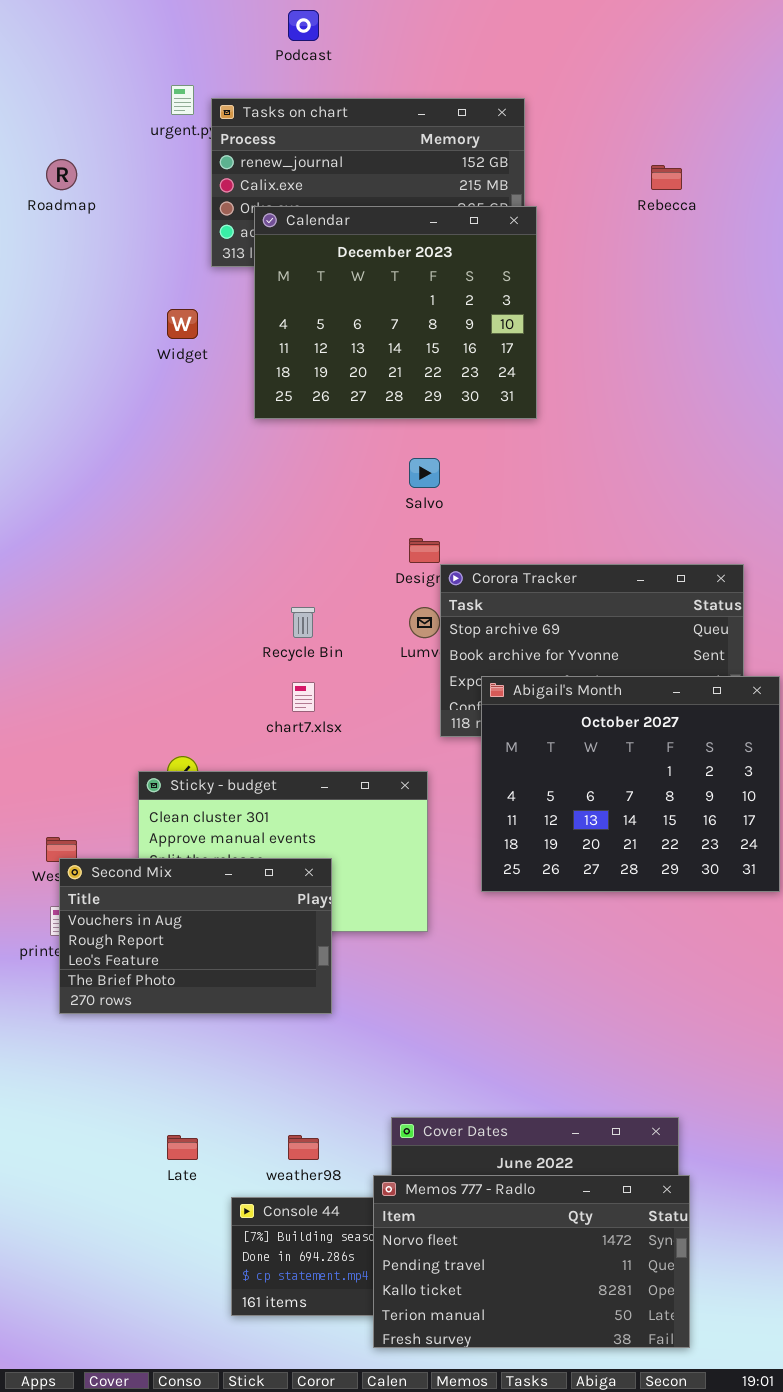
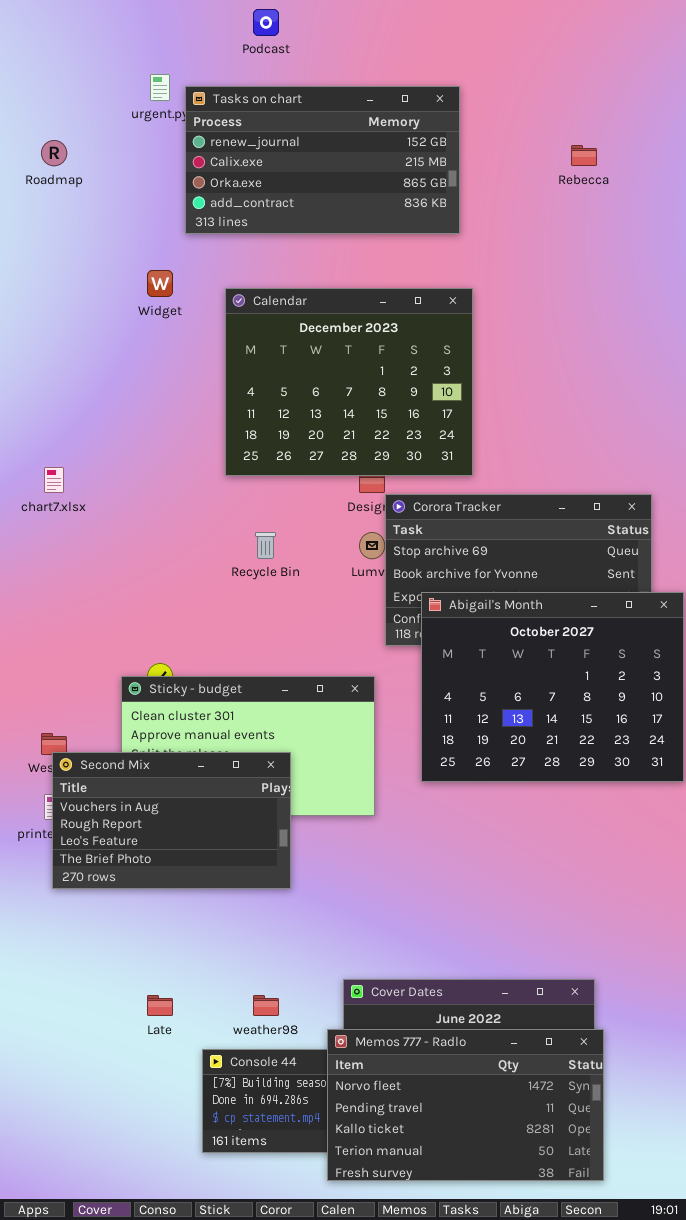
Calendar: [254,206,537,419] -> [225,288,473,476], moved
chart7.xlsx: [292,682,315,712] -> [44,467,64,493], moved

